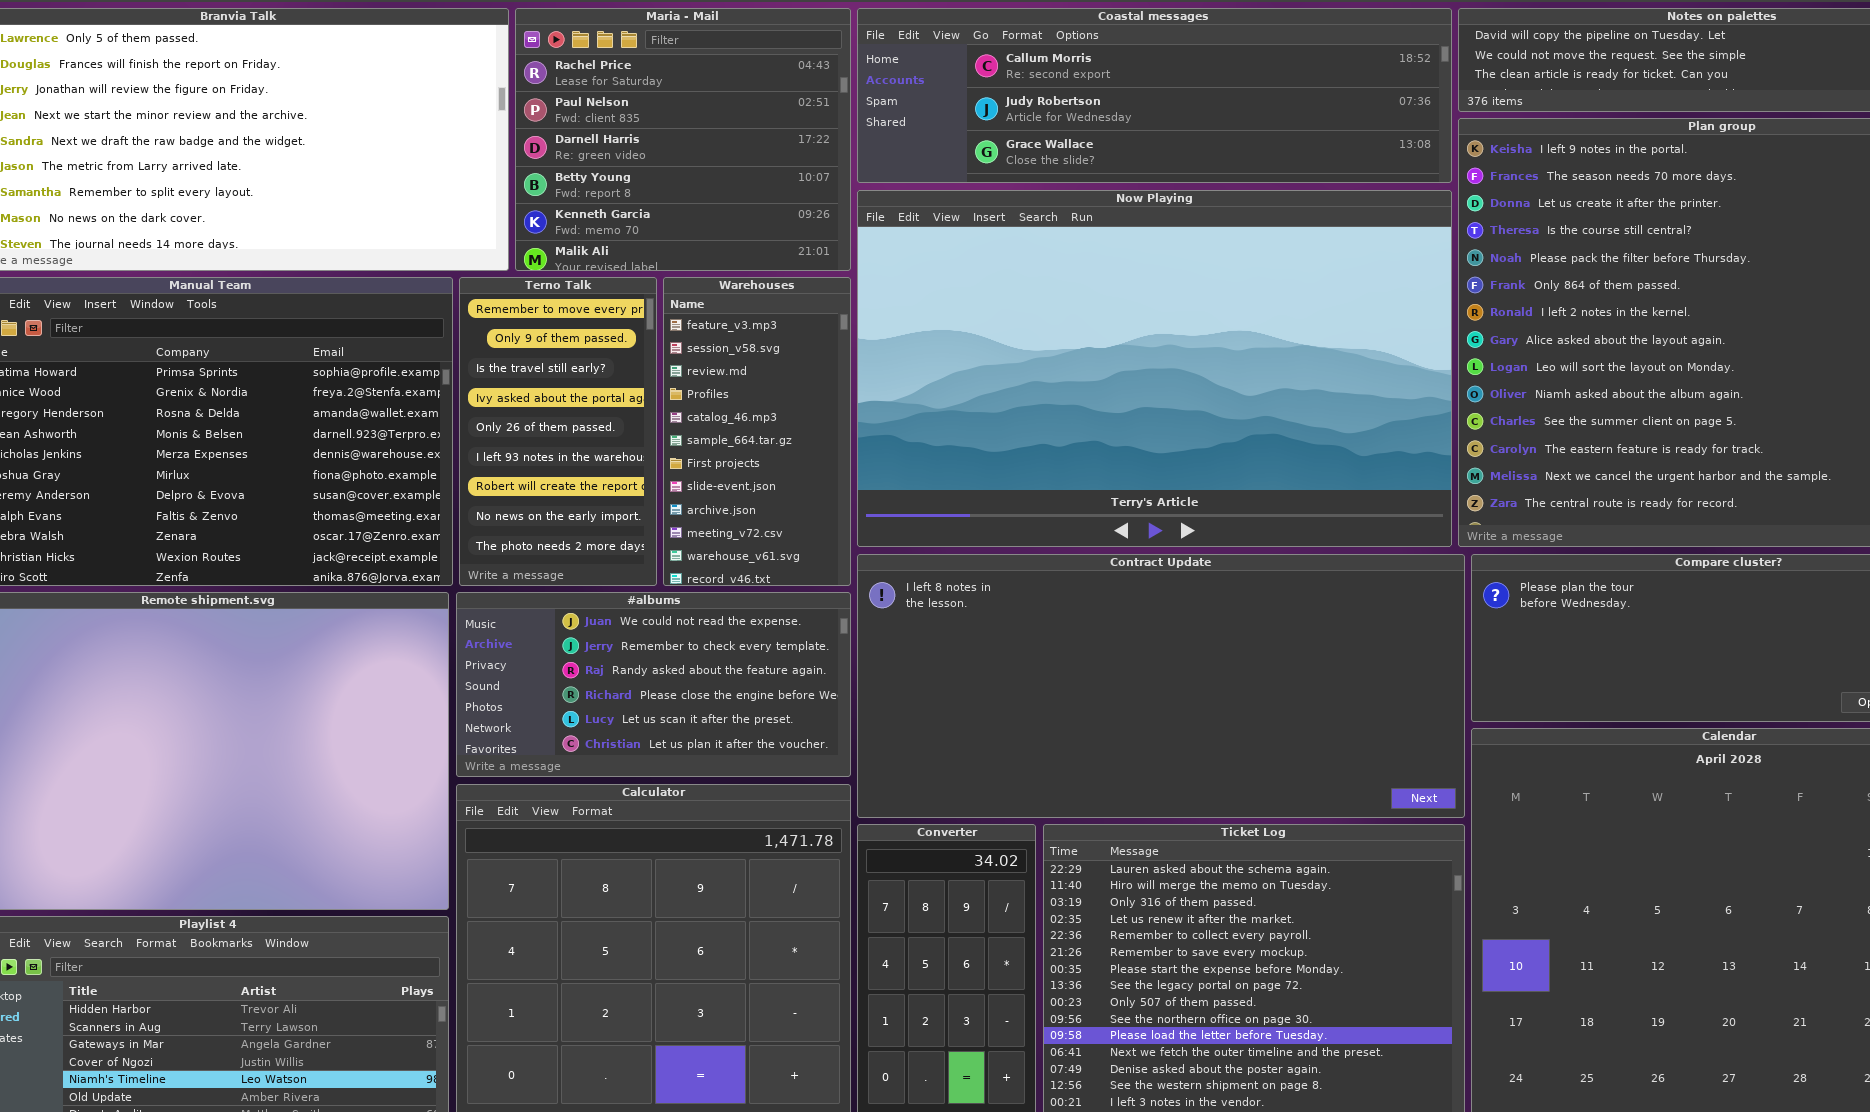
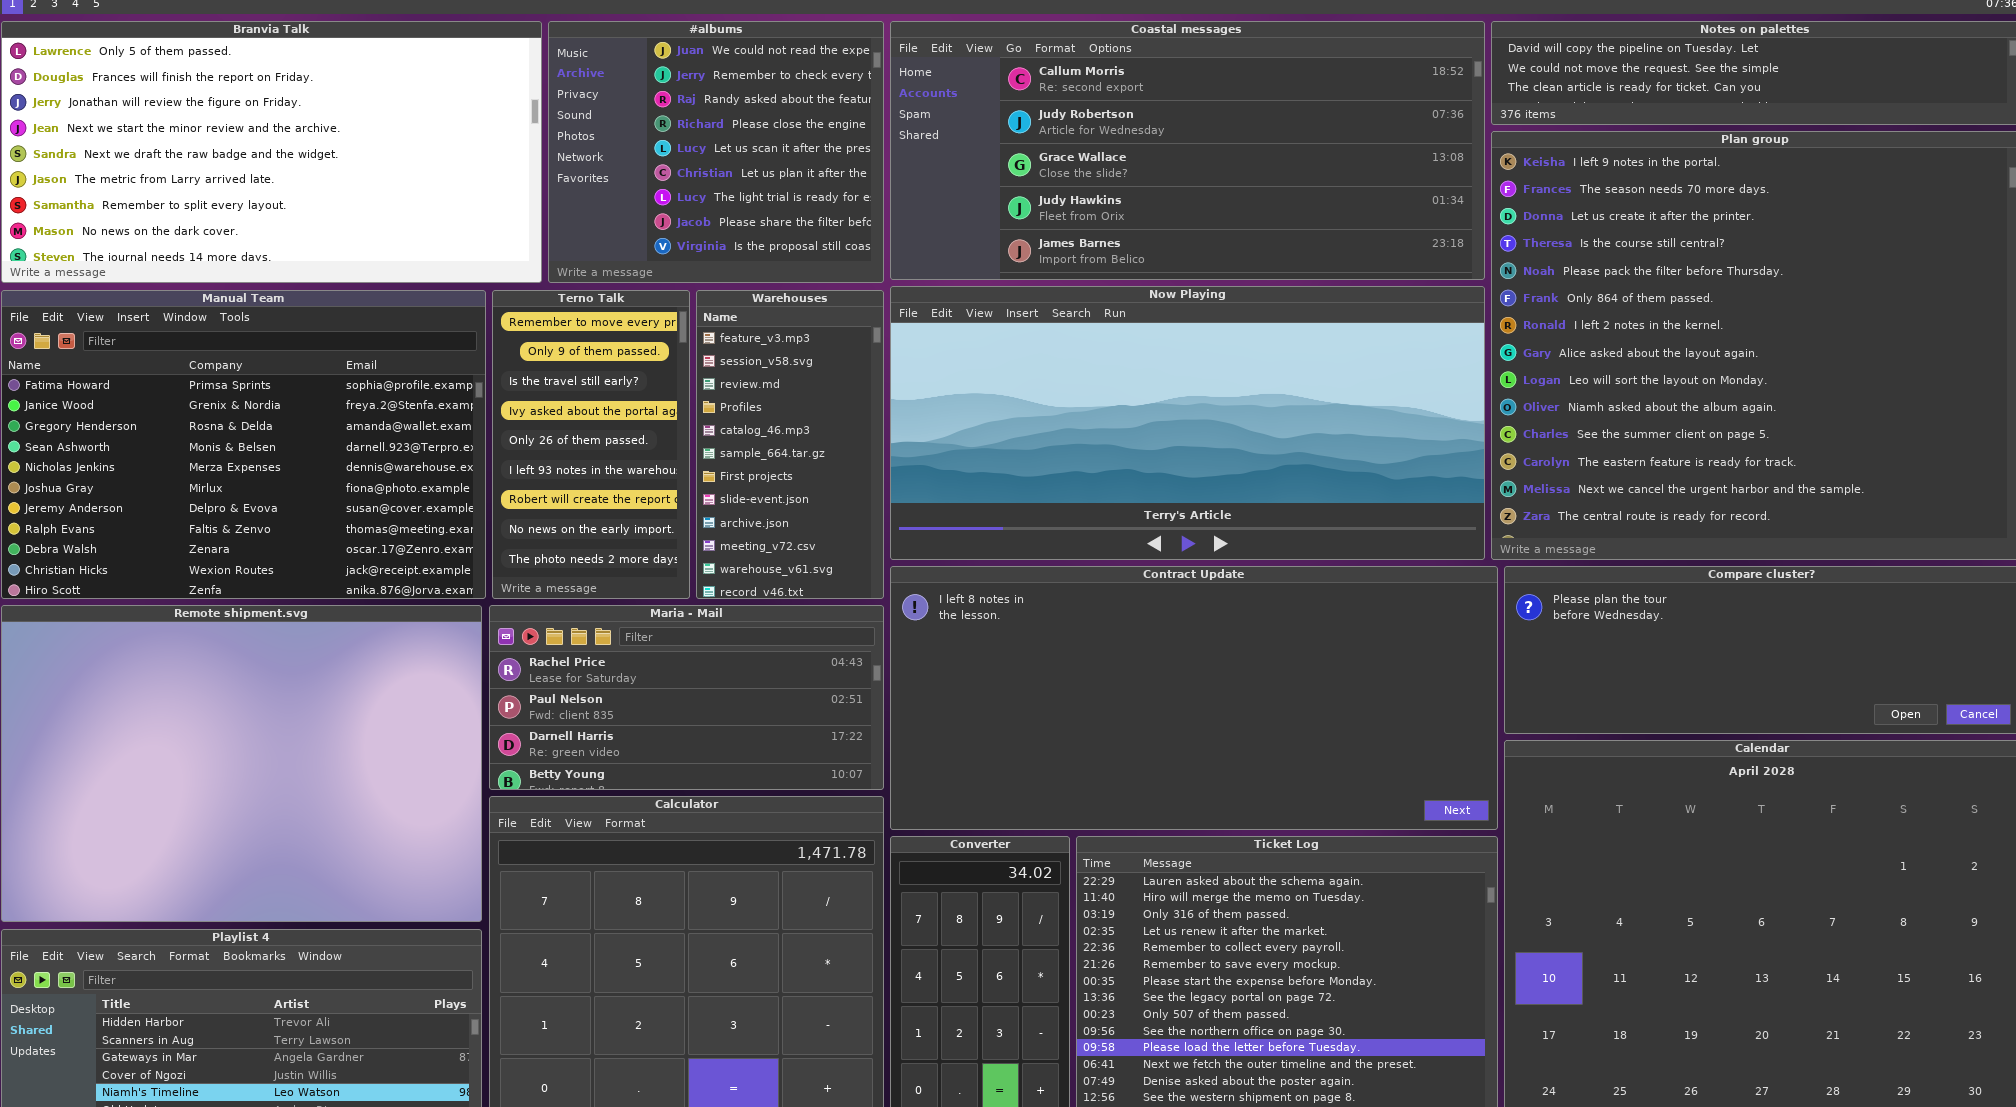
Maria - Mail: [515,8,851,271] -> [489,605,884,790], moved, resized
Coastal messages: [857,8,1452,183] -> [890,21,1485,280], resized
Now Playing: [857,190,1452,547] -> [890,286,1485,560], resized
#albums: [456,592,851,777] -> [548,21,884,283], moved, resized

